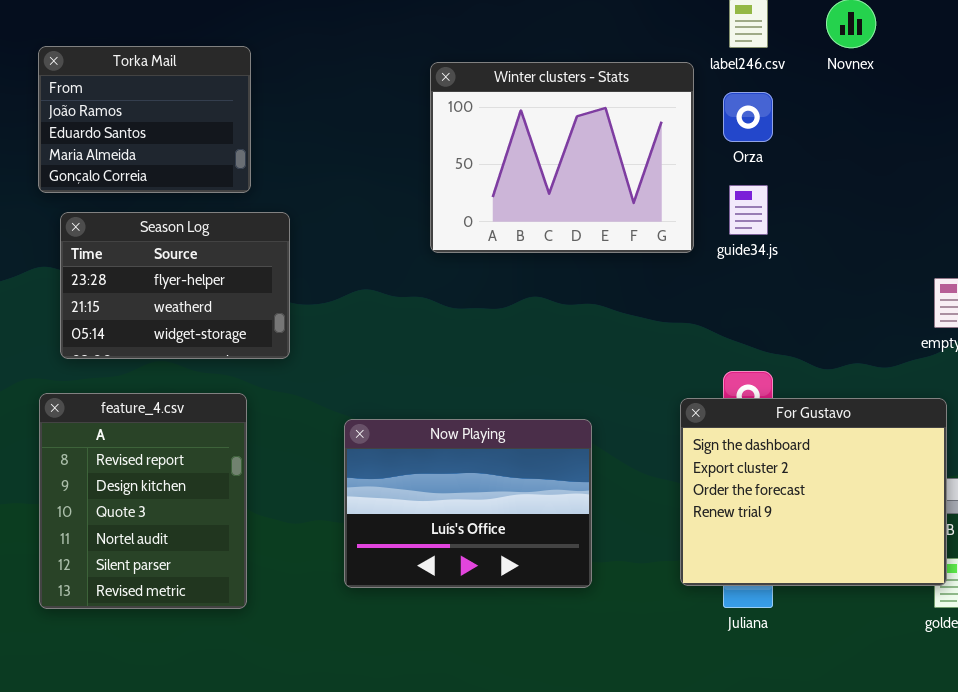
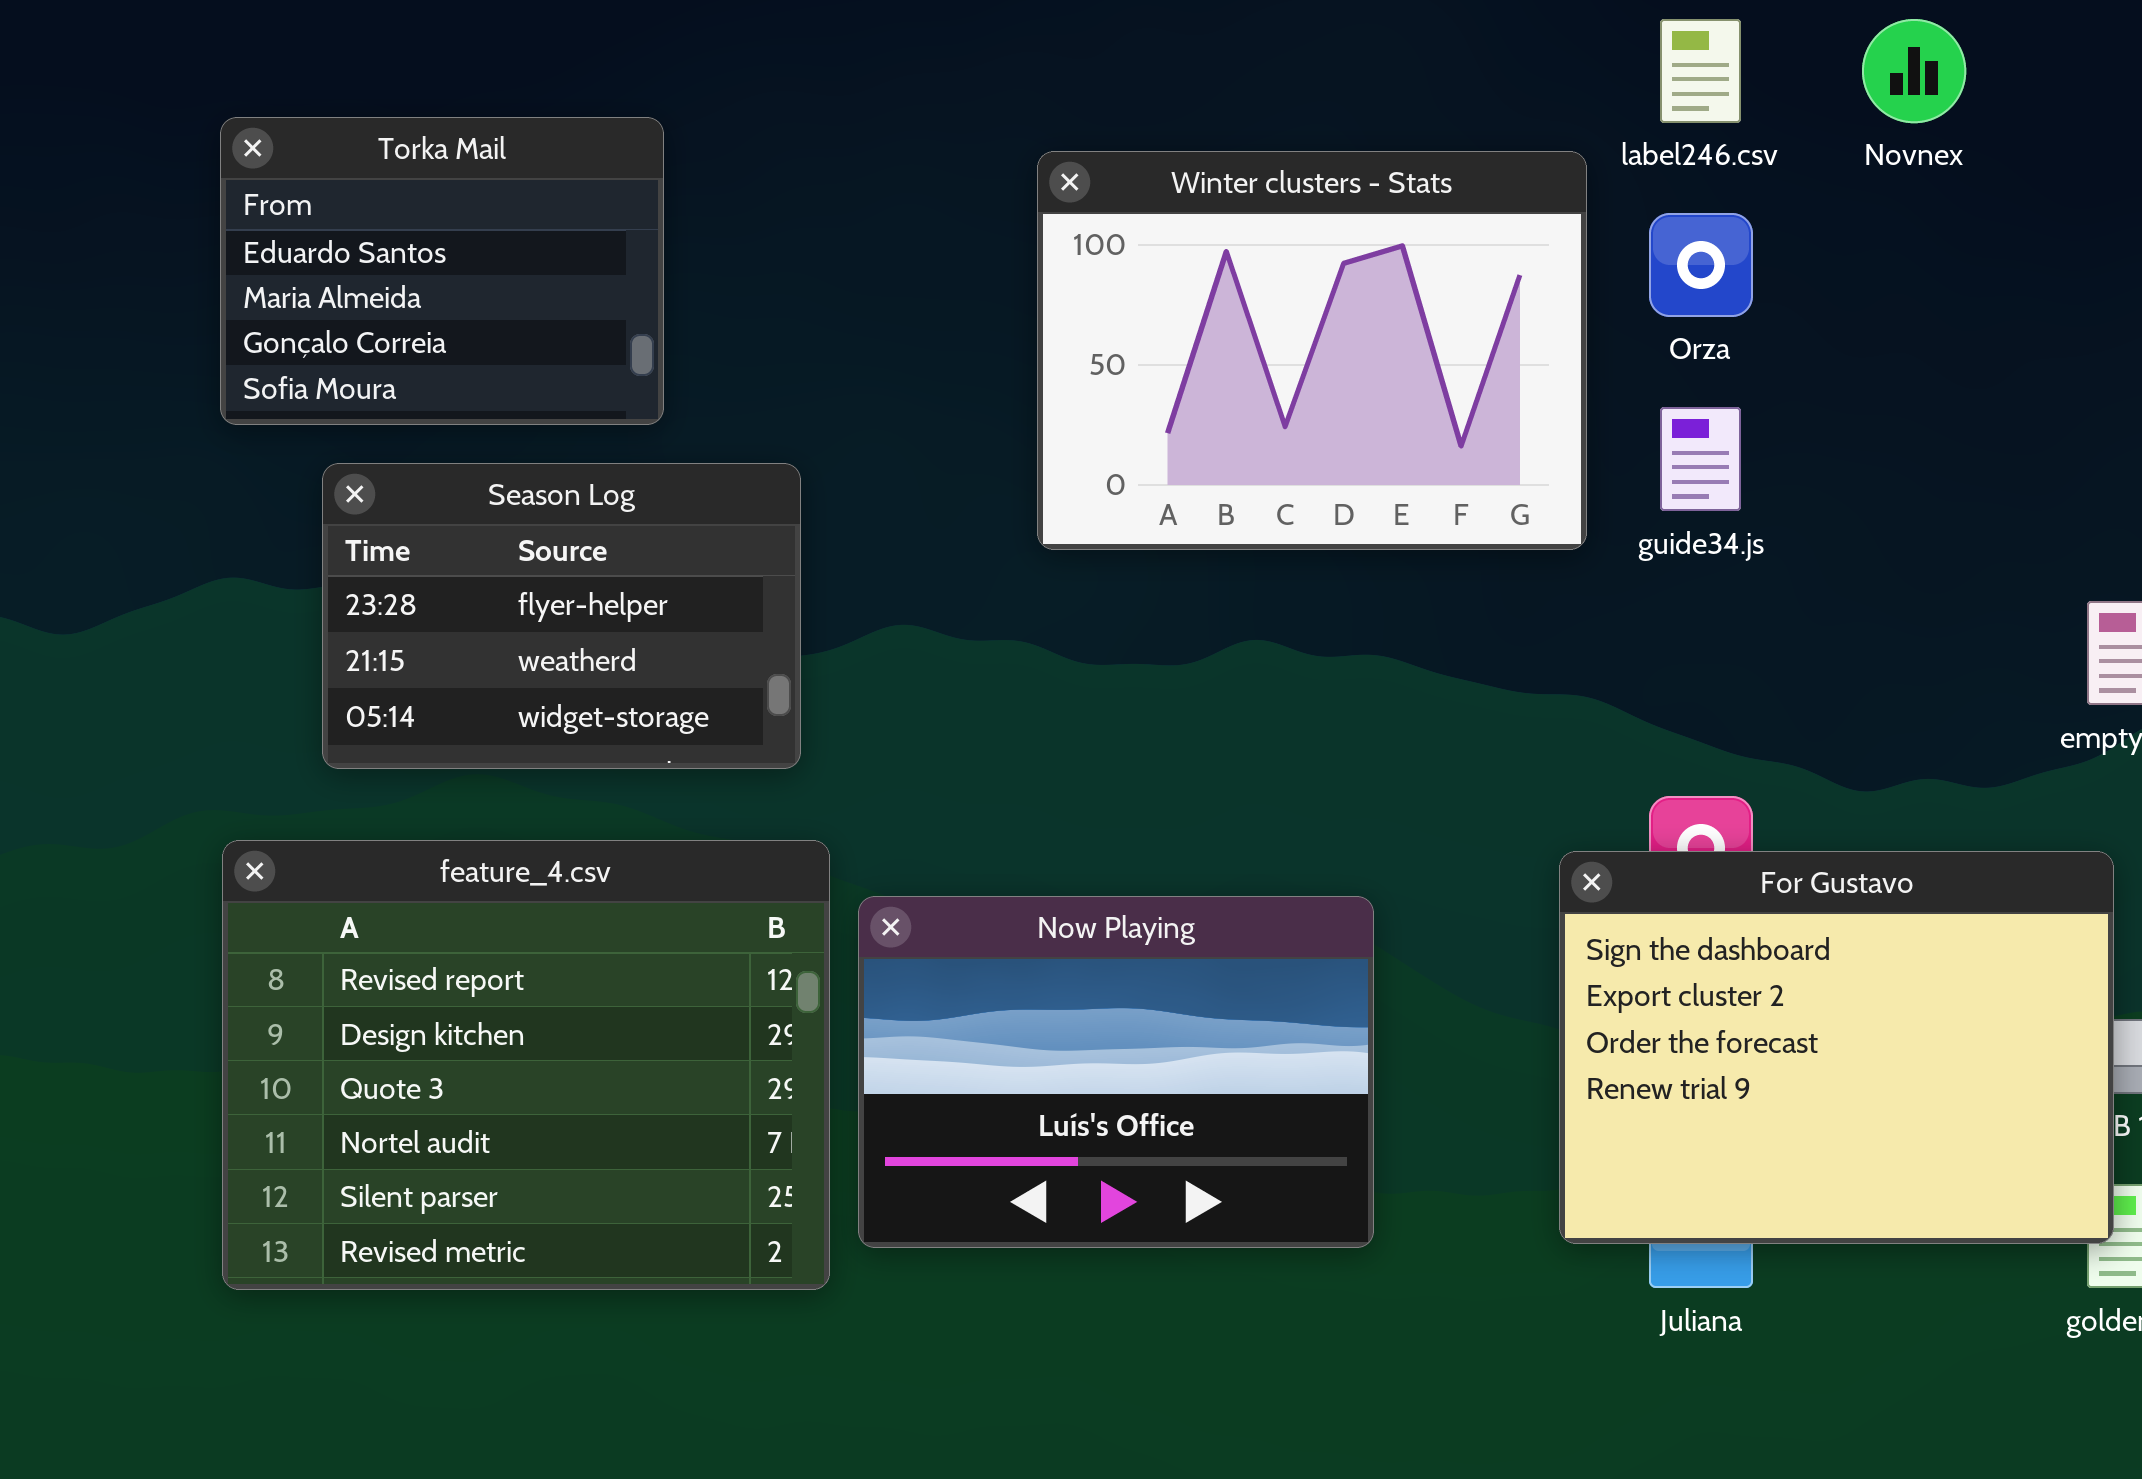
Torka Mail: [38,46,251,193] -> [220,117,664,425], scrolled down 1 row
Season Log: [60,212,290,359] -> [322,463,801,769], moved
feature_4.csv: [39,393,247,609] -> [222,840,830,1290], resized

